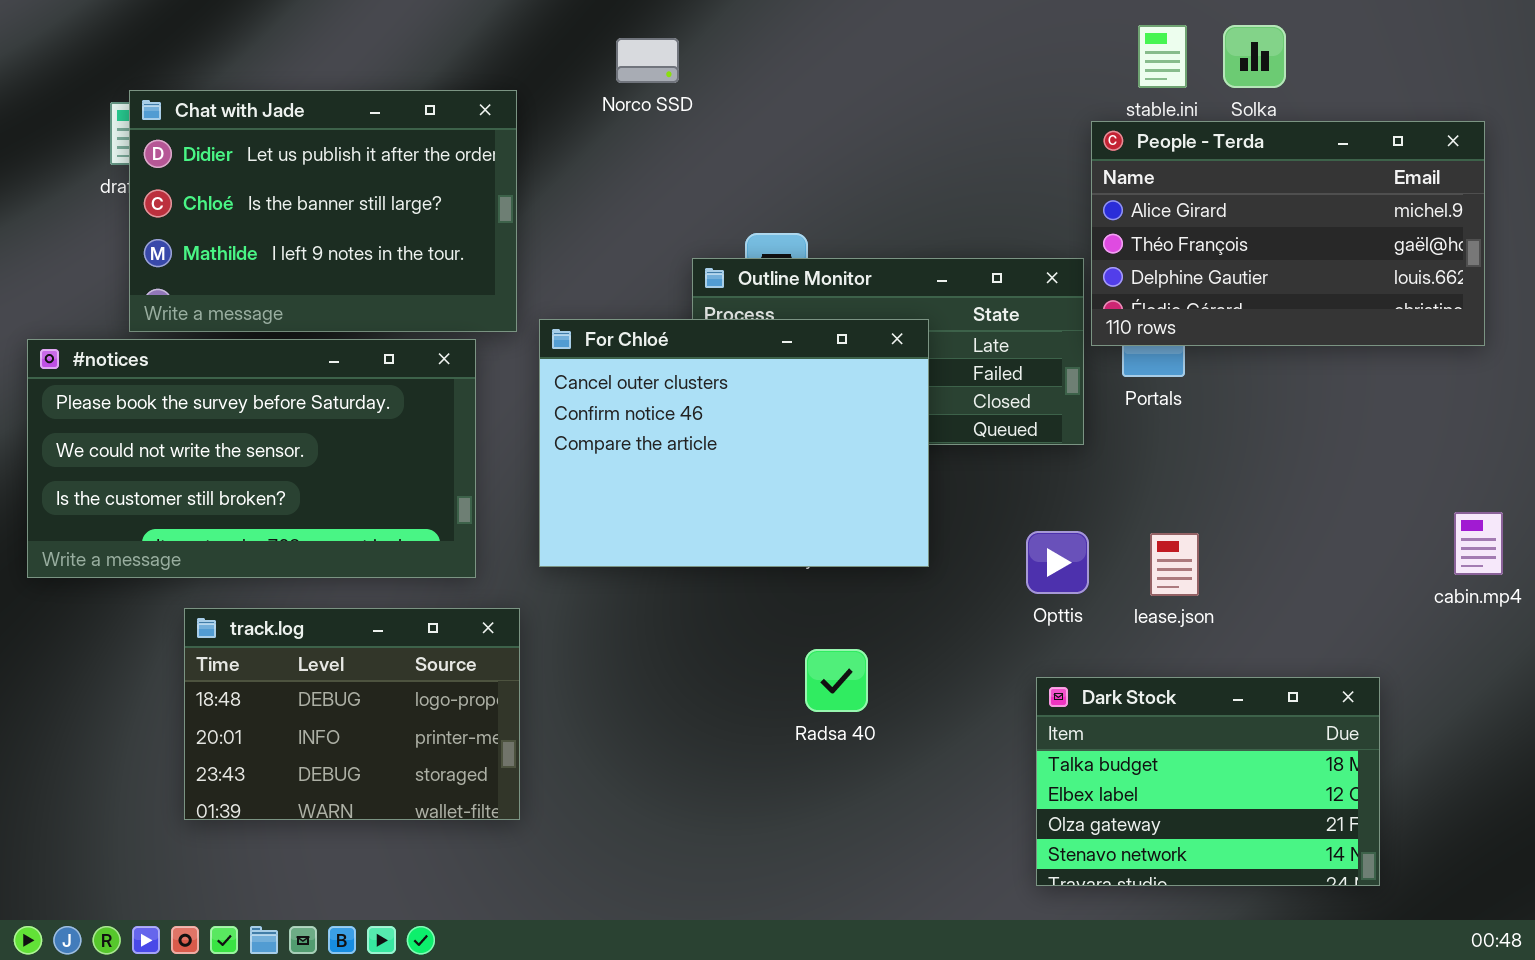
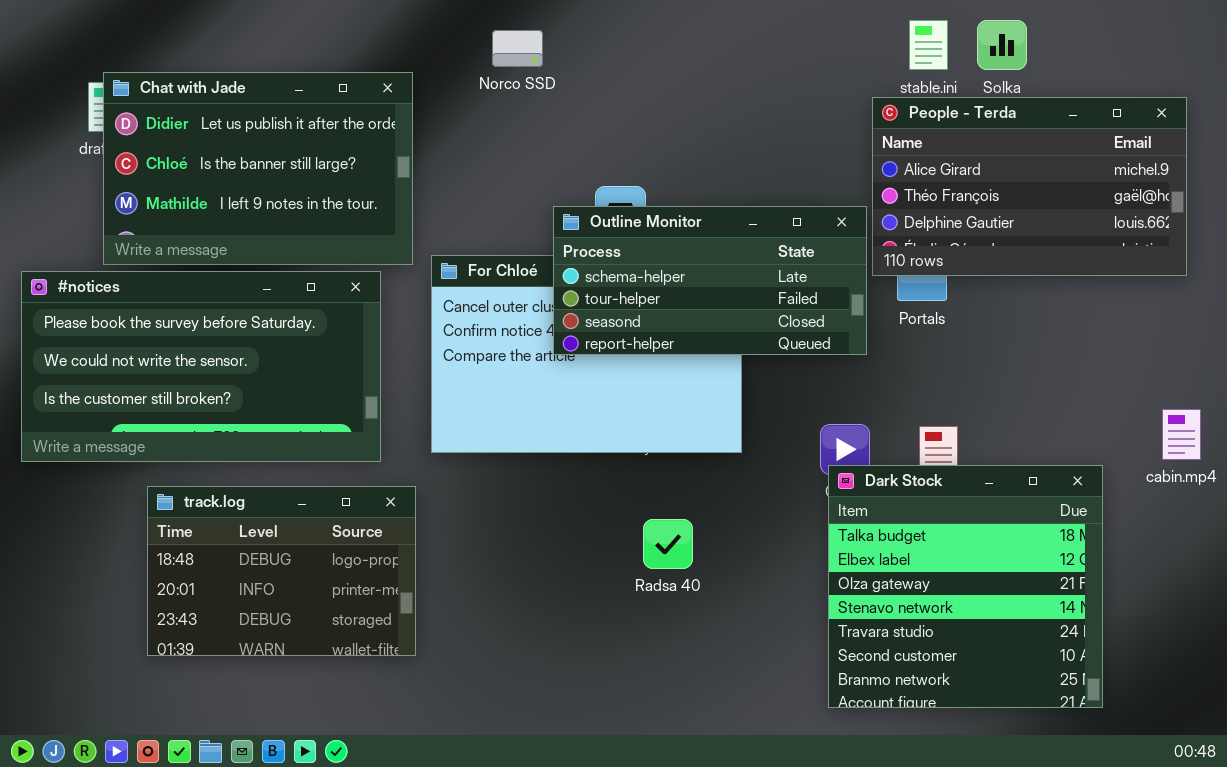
Outline Monitor: [692,258,1084,445] -> [553,206,867,355], raised
Dark Stock: [1036,677,1380,886] -> [828,465,1103,708], resized

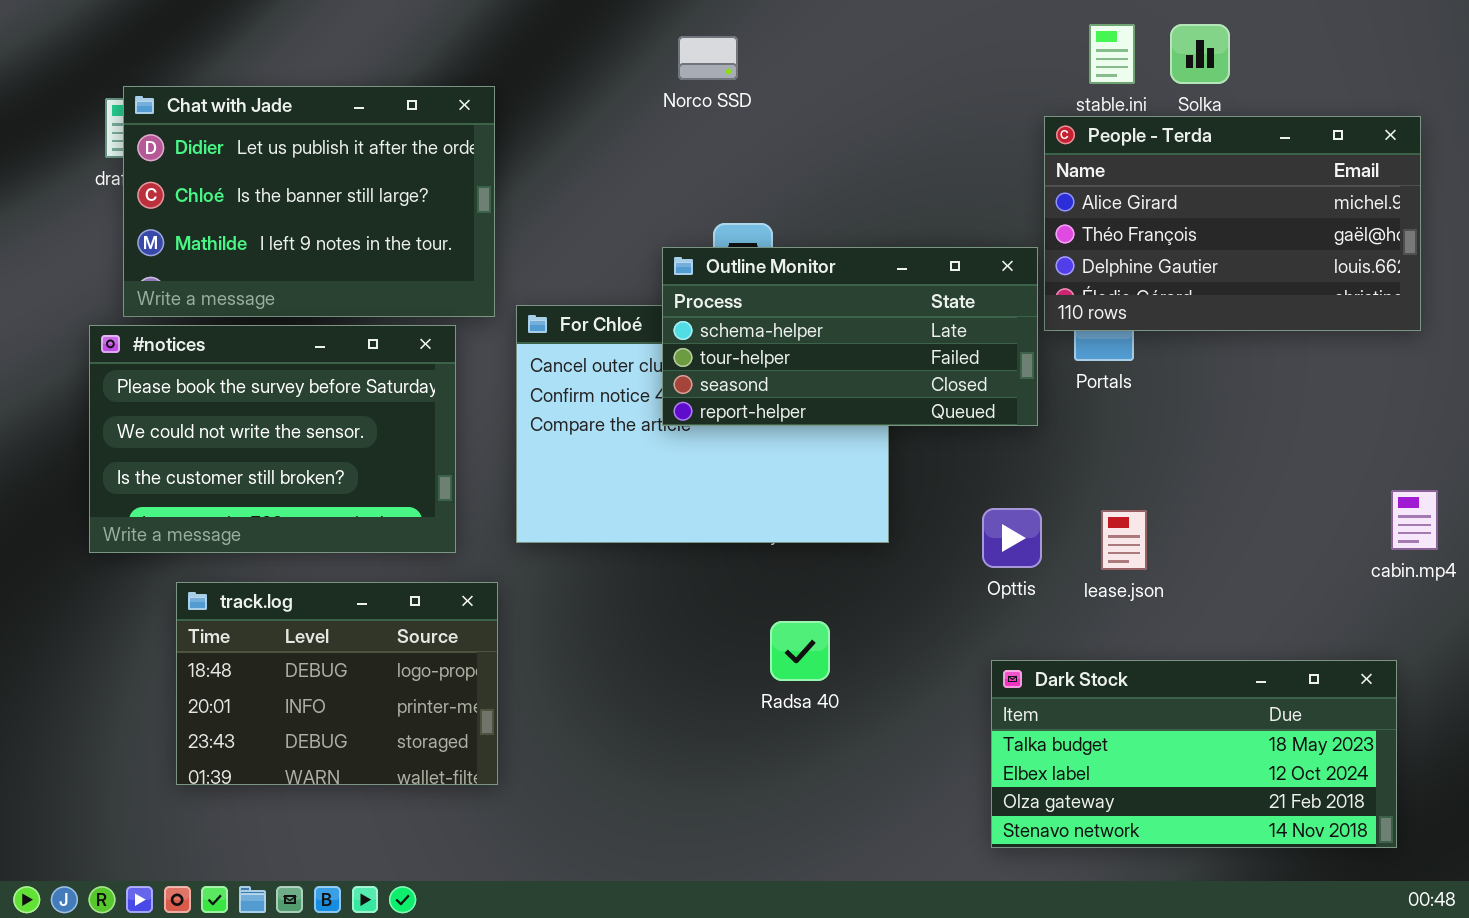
Norco SSD: [492,30,543,67] -> [678,36,738,80], moved
#notices: [21,271,381,462] -> [89,325,456,553], resized
Dark Stock: [828,465,1103,708] -> [991,660,1397,848], resized

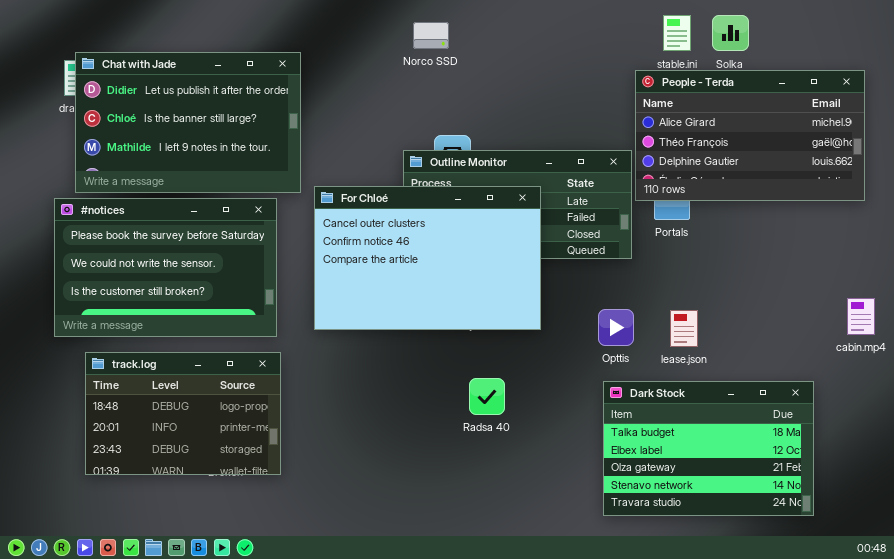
For Chloé: [516,305,889,543] -> [314,186,541,330], raised
track.log: [176,582,498,785] -> [85,352,281,475], moved
Dark Stock: [991,660,1397,848] -> [603,381,814,516], resized

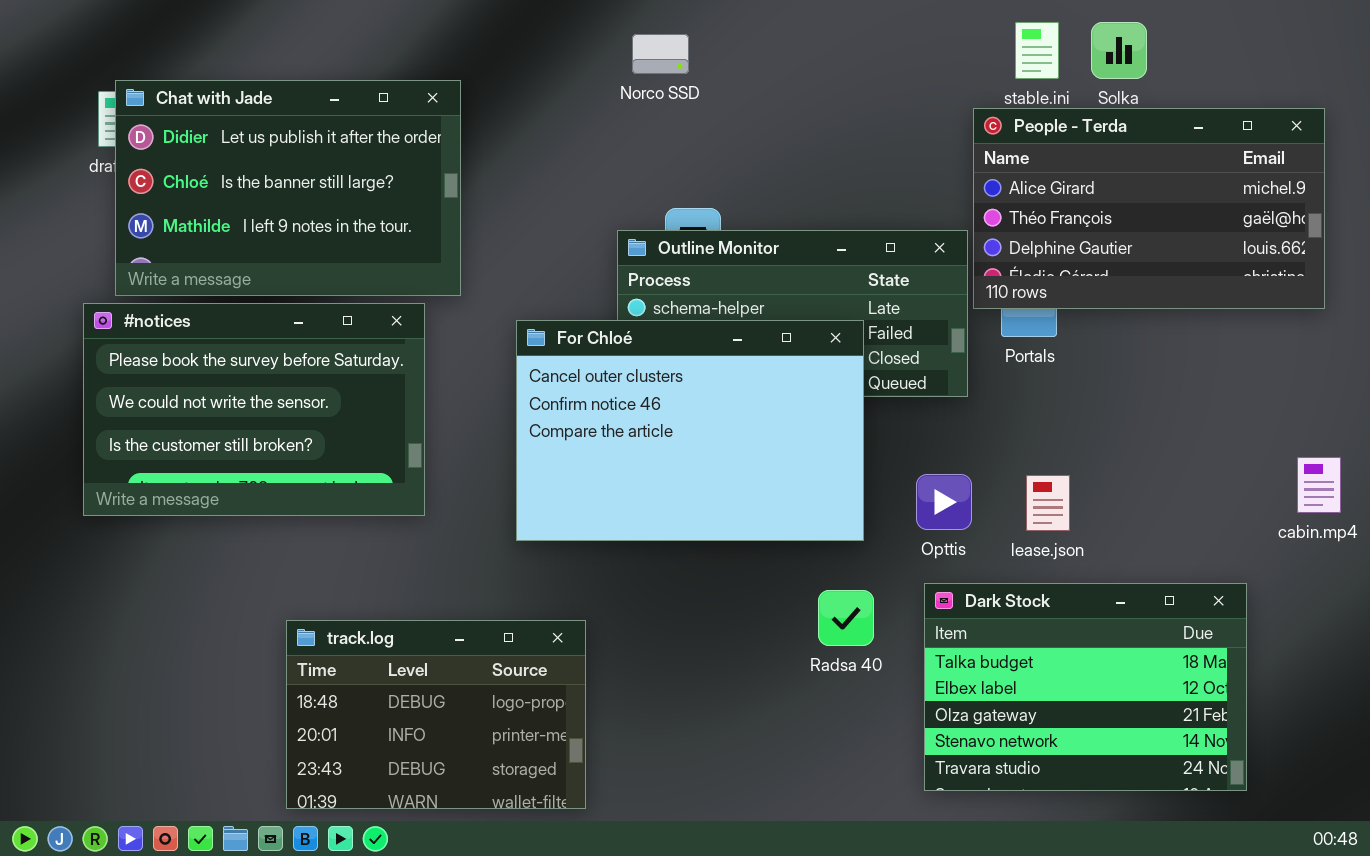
For Chloé: [314,186,541,330] -> [516,320,864,541], moved
track.log: [85,352,281,475] -> [286,620,586,809], moved
Radsa 40: [469,378,505,415] -> [818,590,874,646], moved

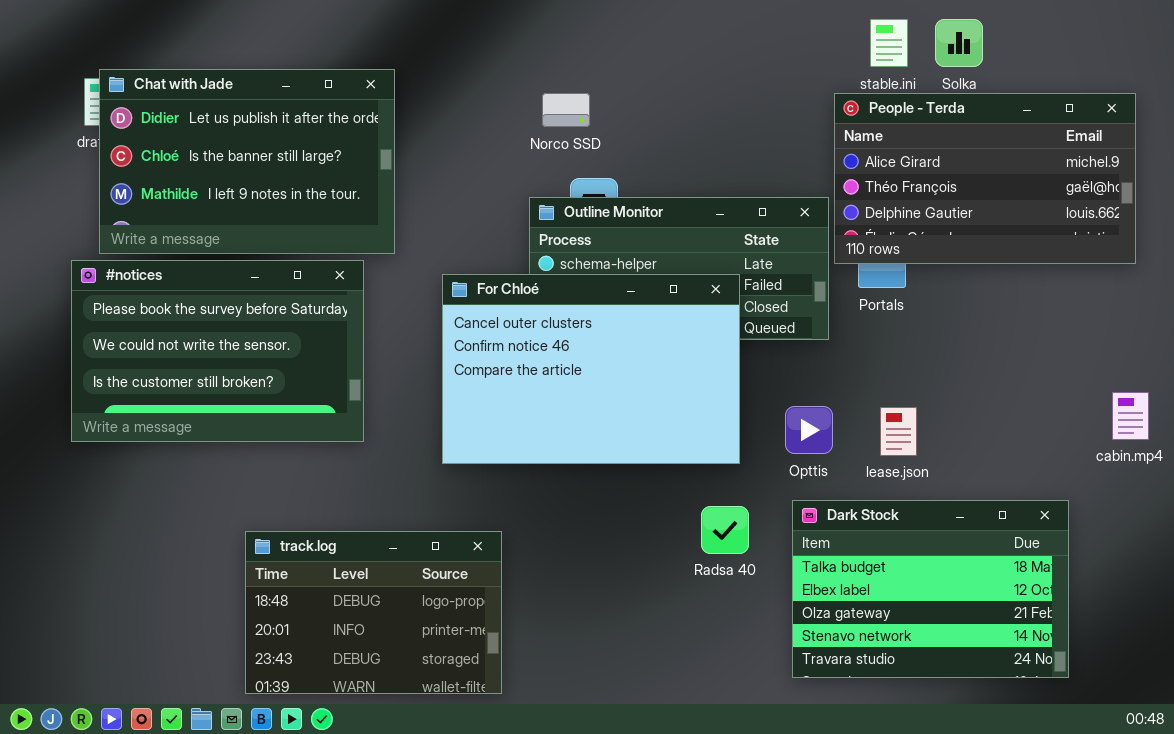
Norco SSD: [632,34,689,74] -> [542,93,590,127], moved

